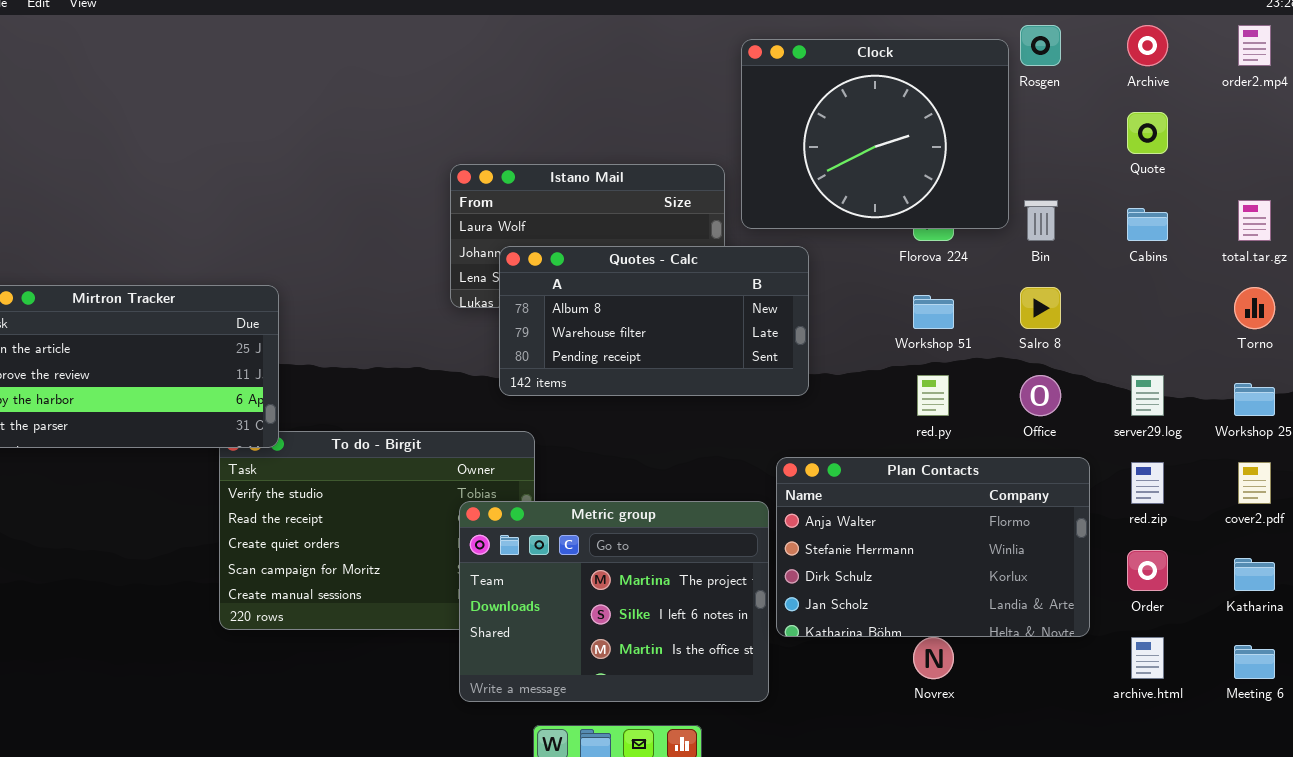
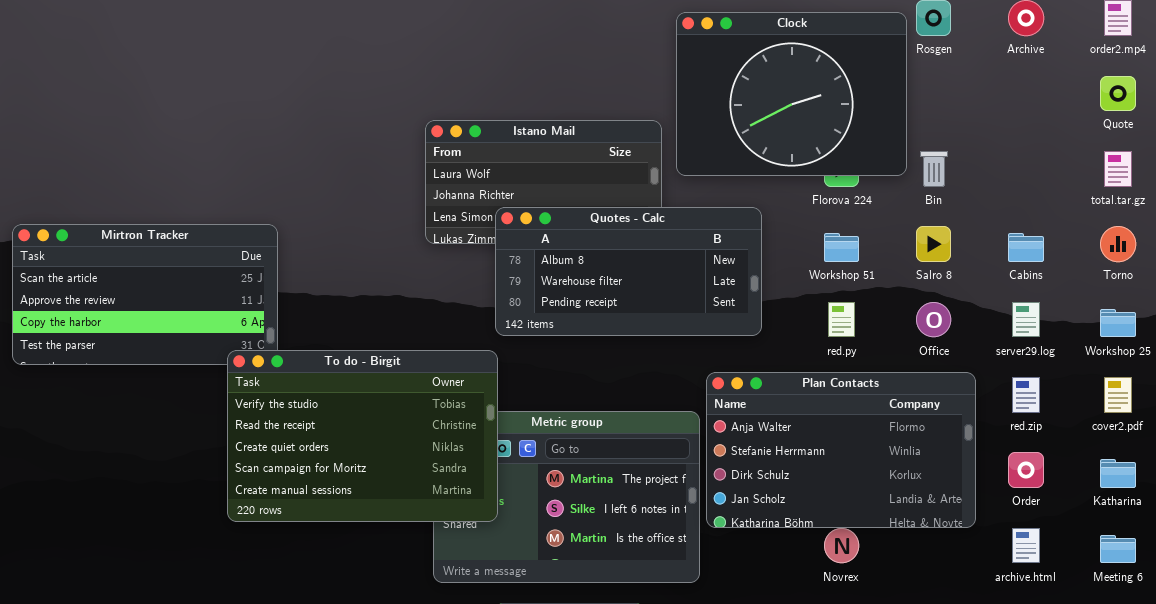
Quote: [1127,112,1168,154] -> [1100,76,1136,111], moved
Cabins: [1127,208,1168,241] -> [1008,233,1044,262], moved
Quotes - Calc: [499,246,809,396] -> [495,207,762,336], moved
To do - Birgit: [219,431,535,630] -> [227,350,498,522], raised

